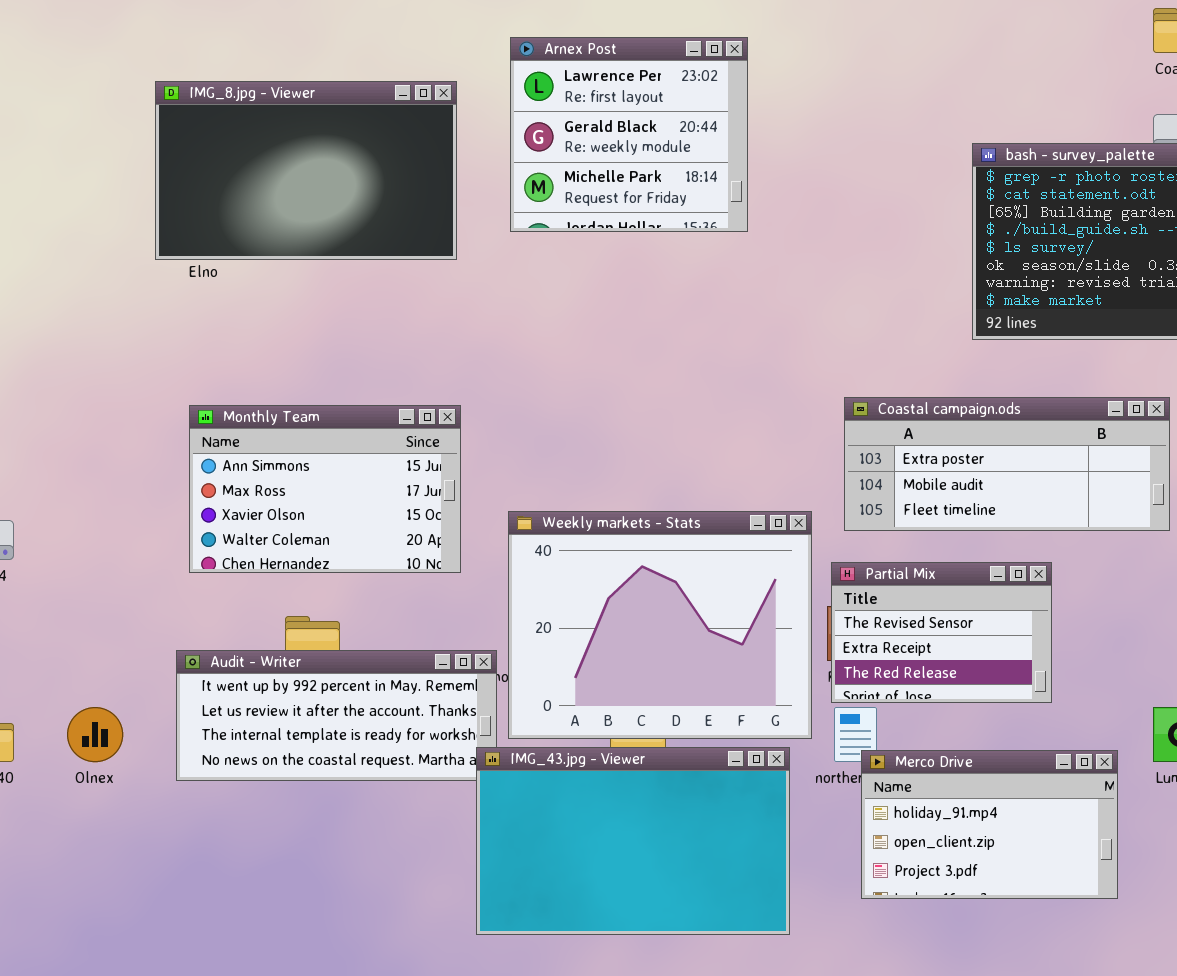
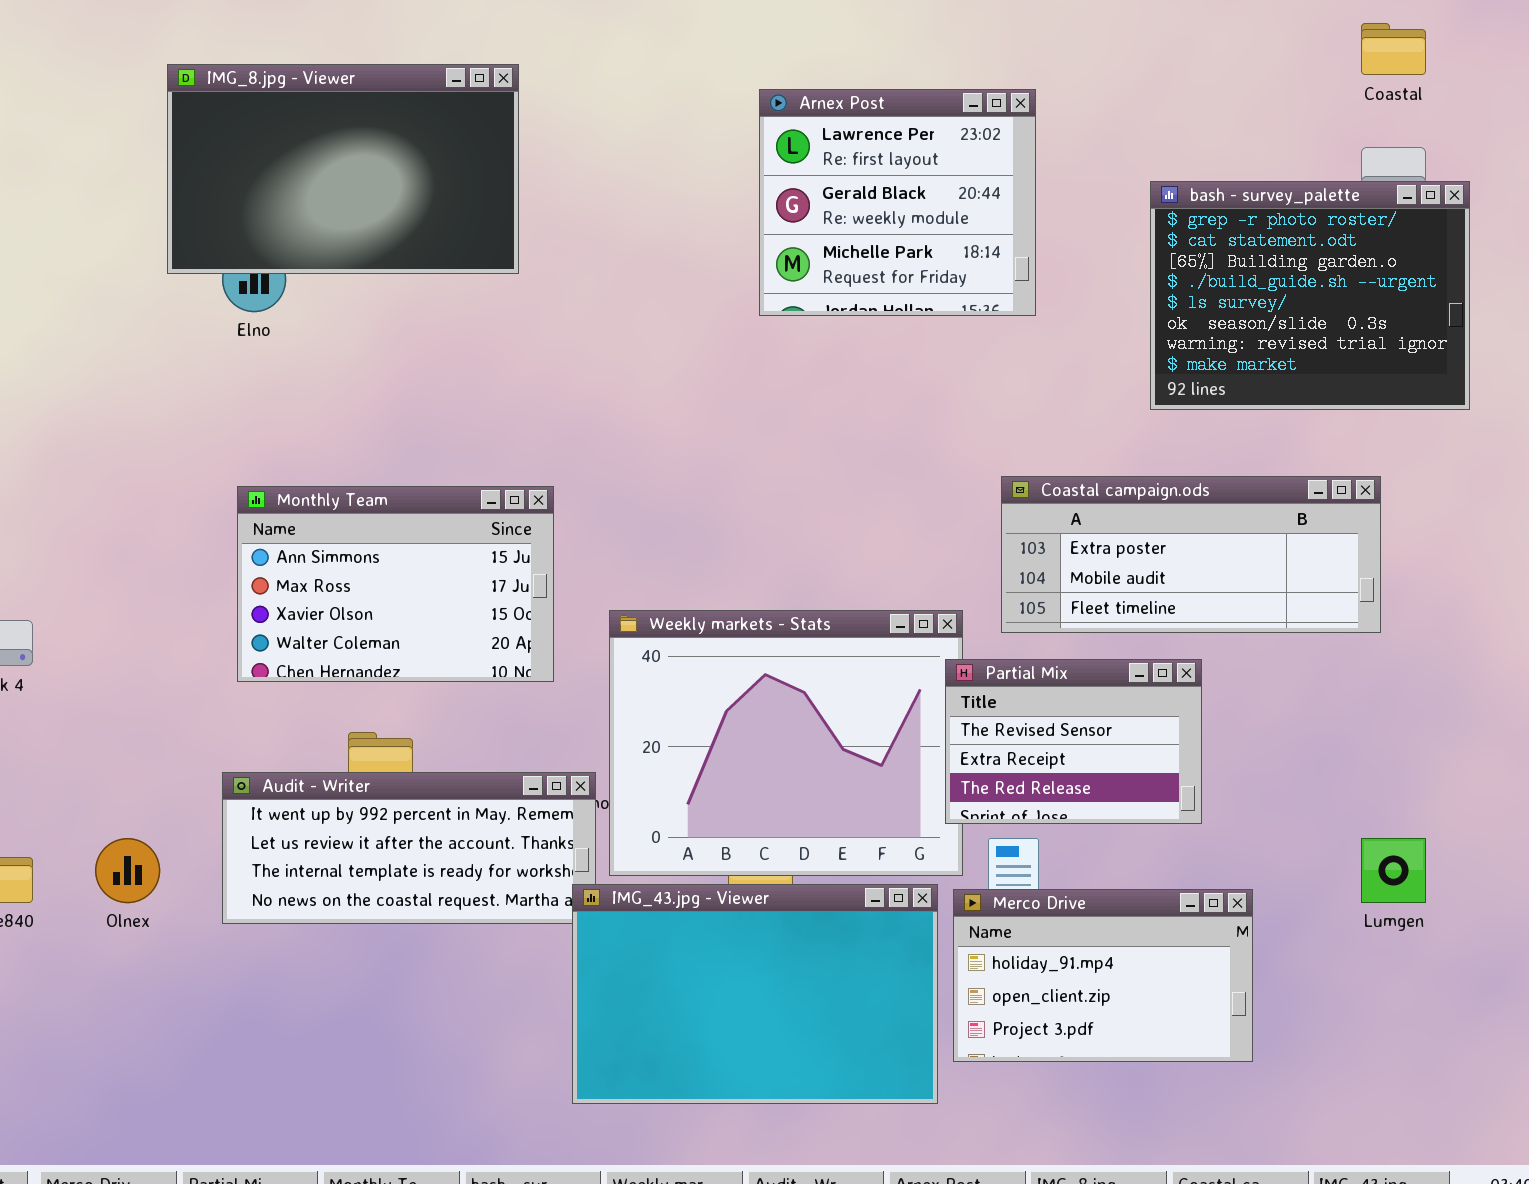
Arnex Post: [510,37,748,232] -> [759,89,1036,316], moved
IMG_8.jpg - Viewer: [155,81,457,260] -> [167,64,519,274], moved
Partial Mix: [831,562,1052,703] -> [945,659,1202,824], moved
Merco Drive: [861,750,1118,899] -> [953,889,1253,1062], moved

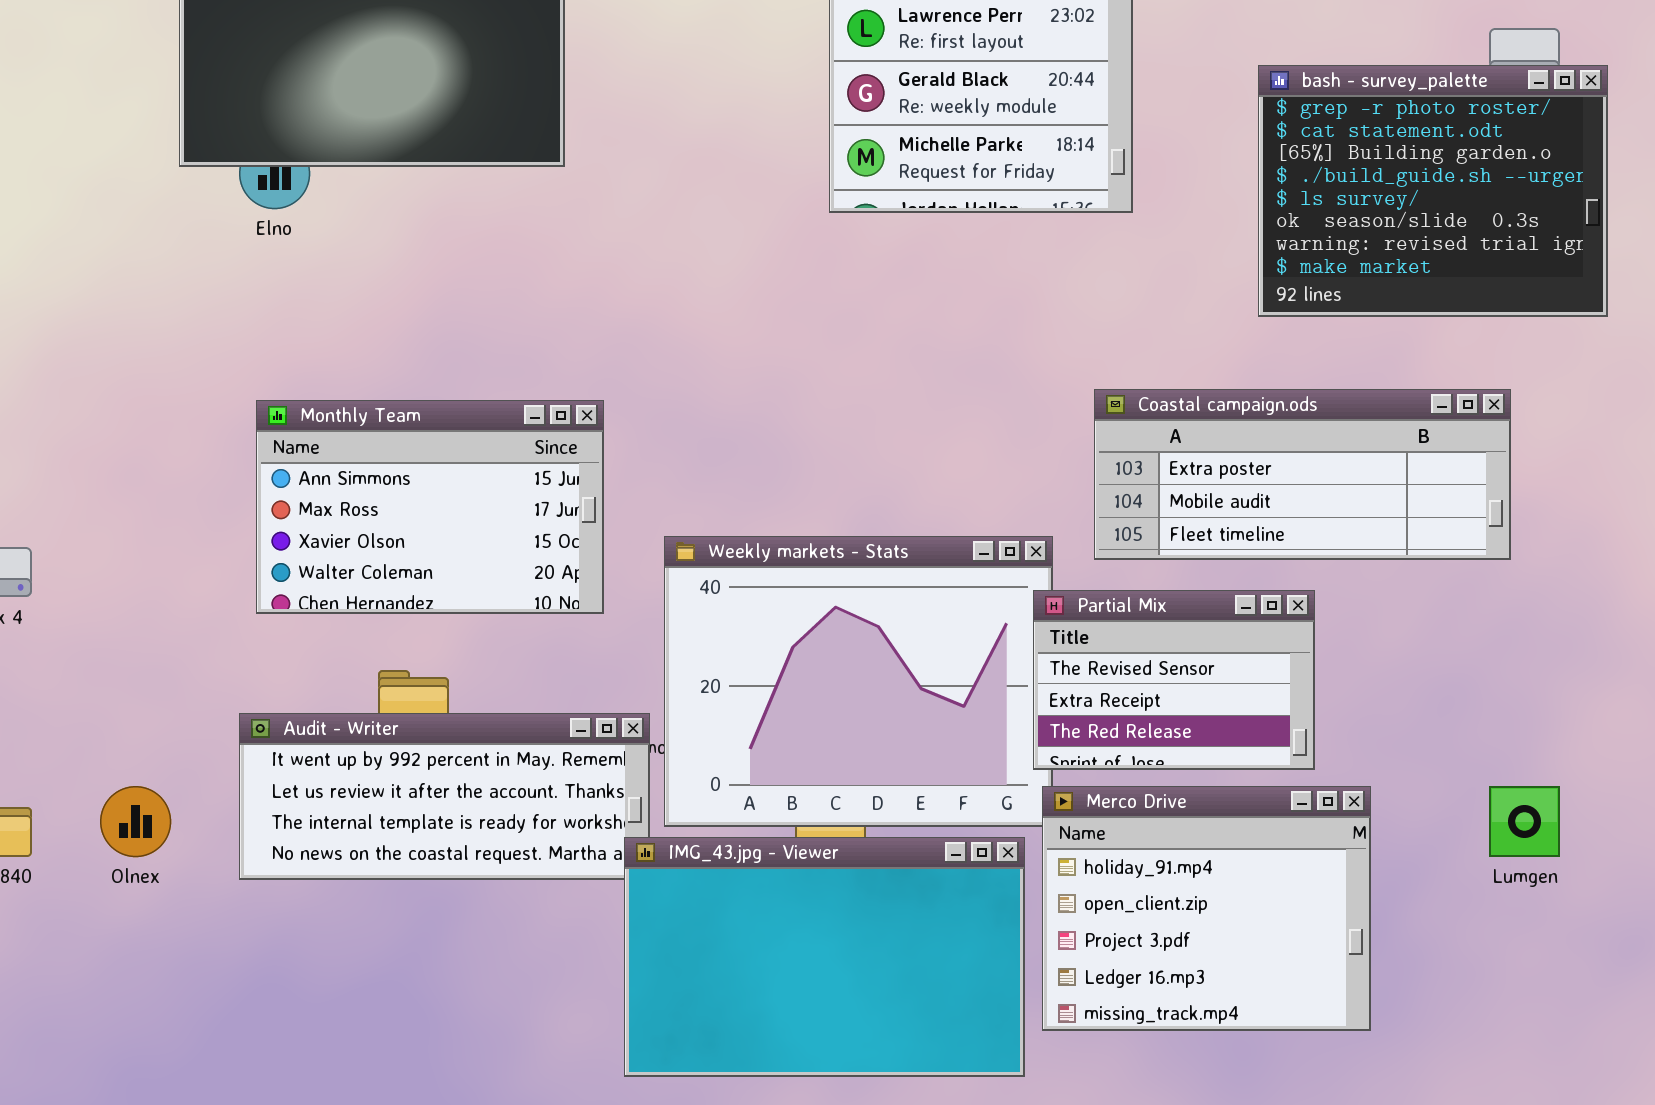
Merco Drive: [953,889,1253,1062] -> [1042,786,1371,1031], resized

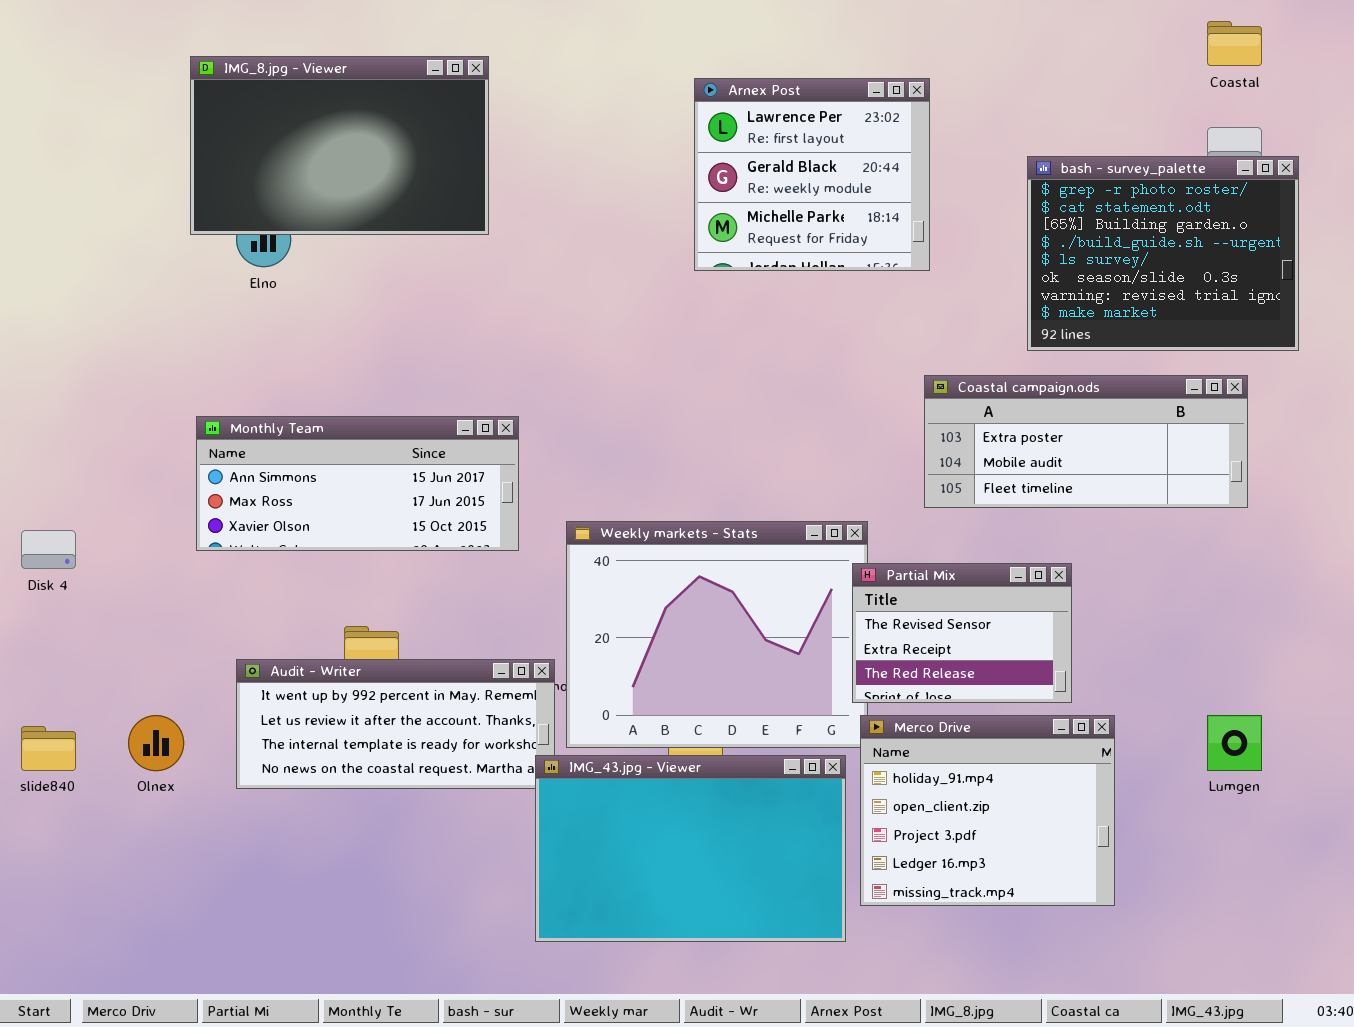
Coastal campaign.ods: [1094,389,1511,560] -> [924,375,1248,508], moved
Monthly Team: [256,400,604,614] -> [196,416,519,551], resized

